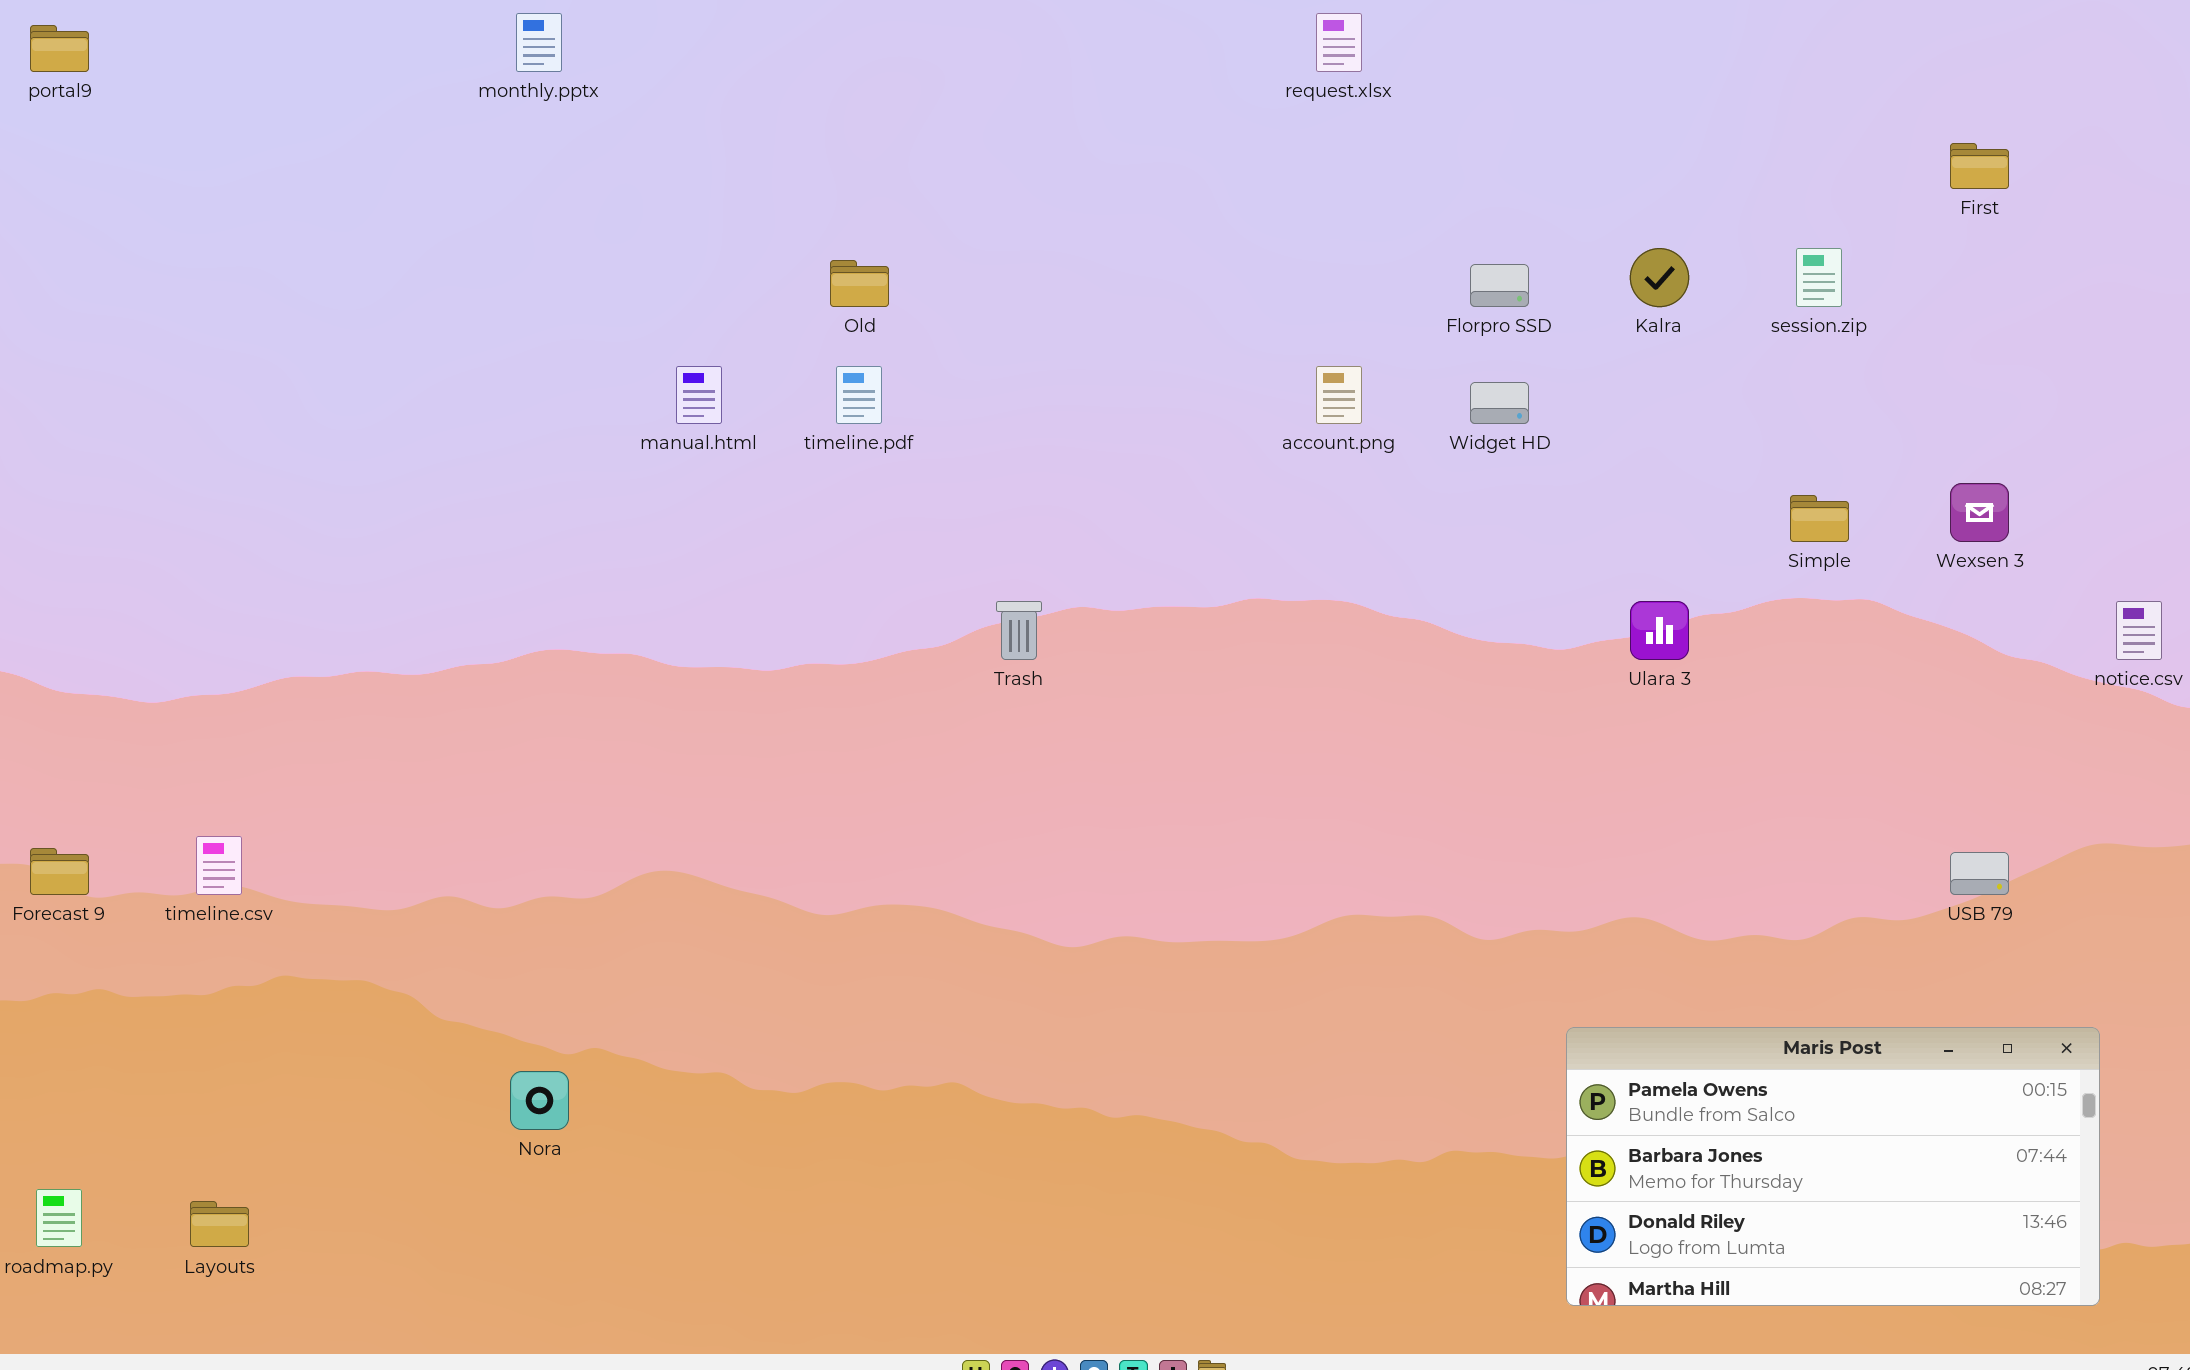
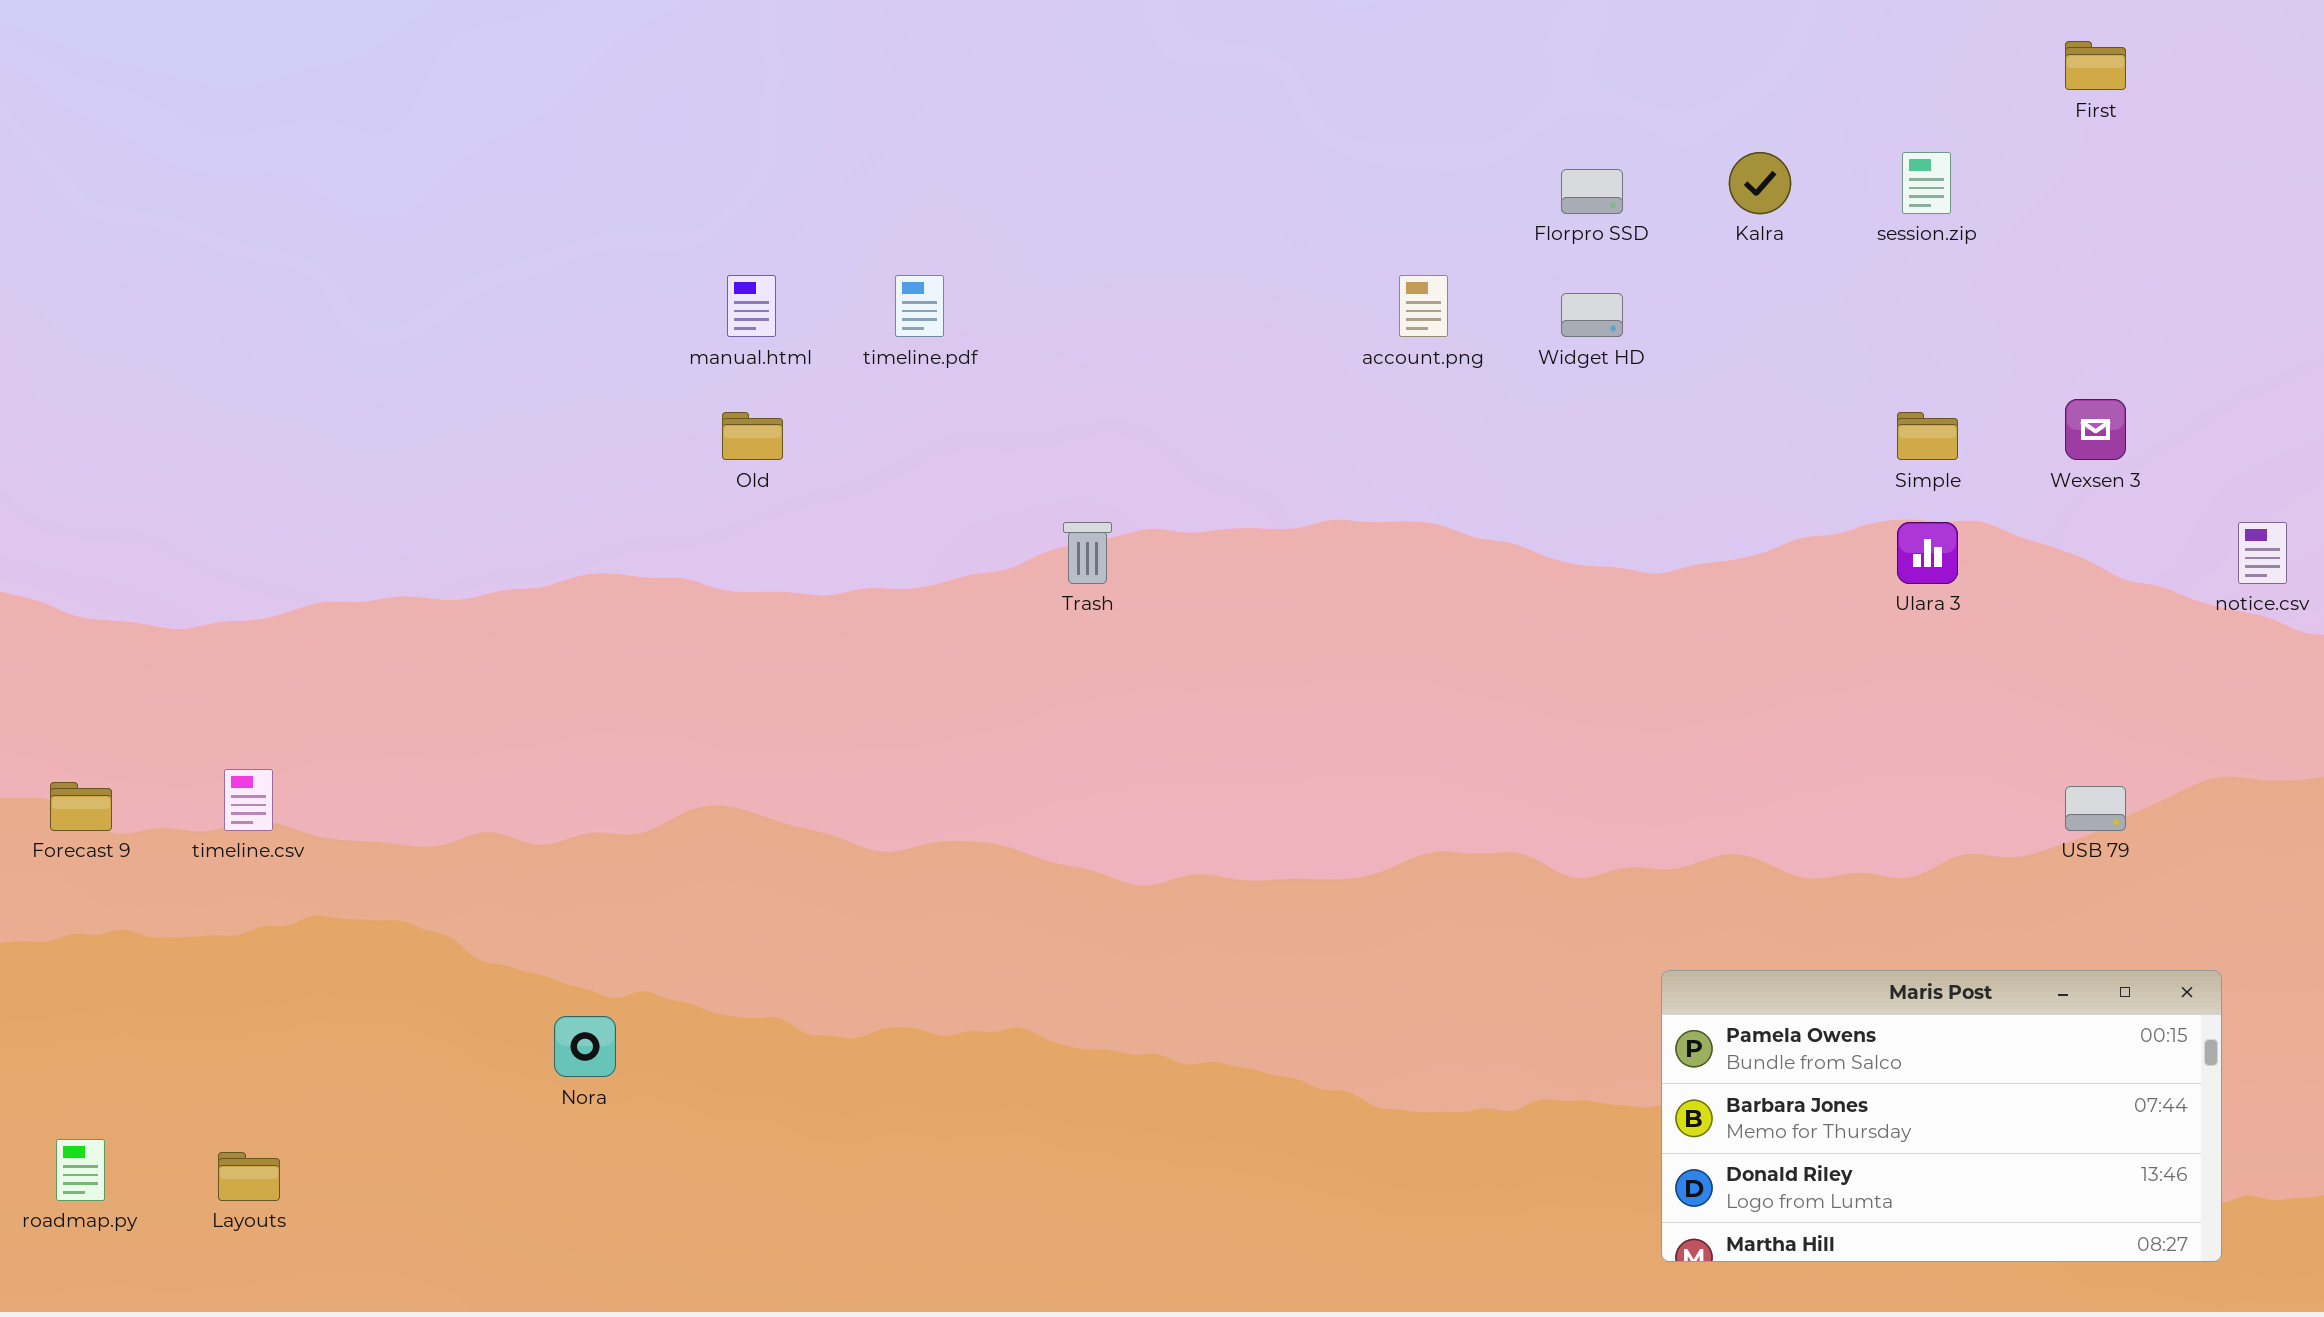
Old: [830,260,889,307] -> [722,412,783,460], moved
Ulara 3: [1630,601,1689,660] -> [1897,522,1958,584], moved

